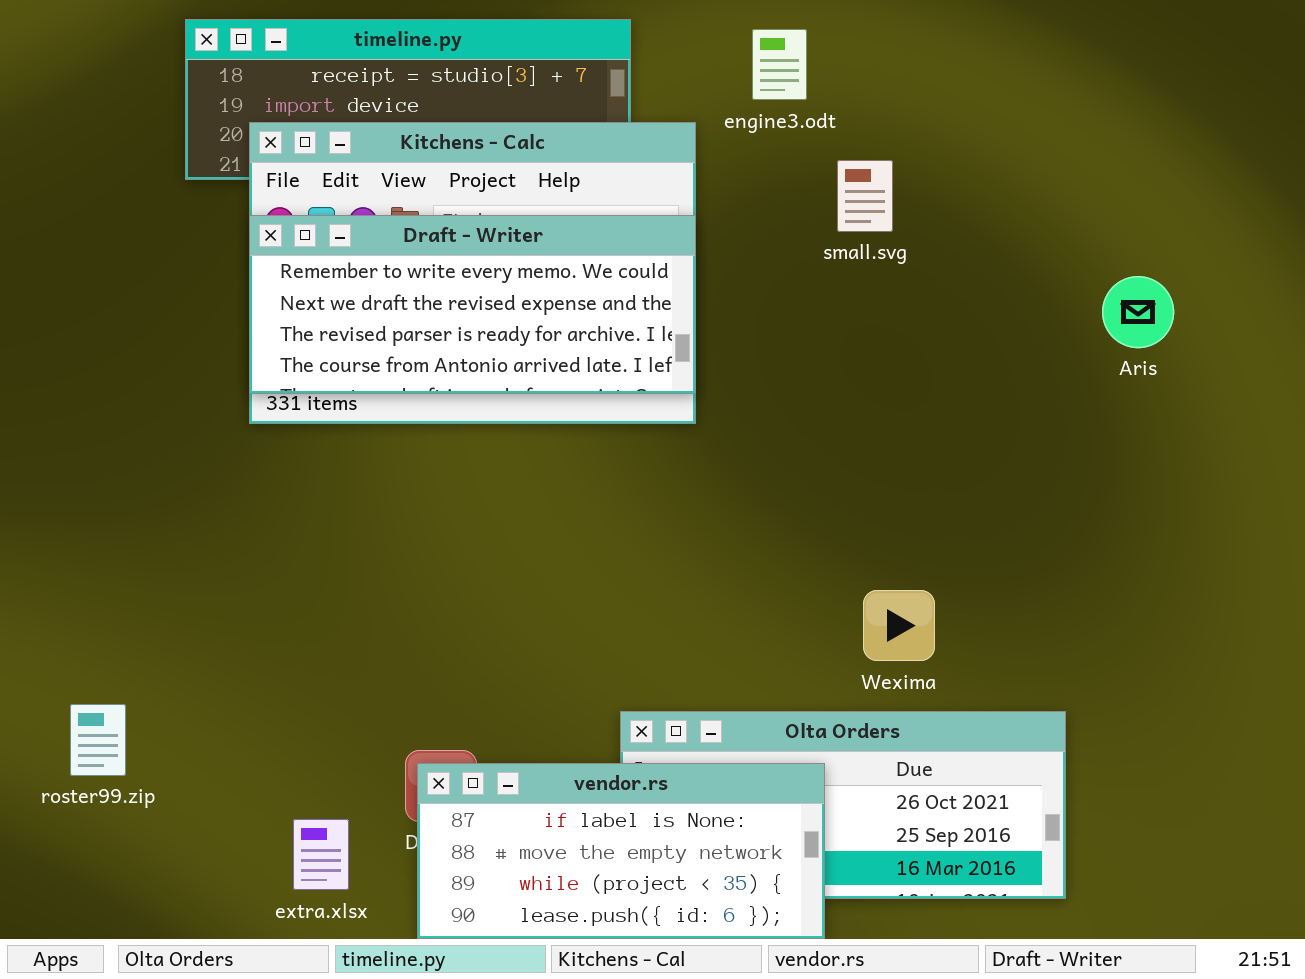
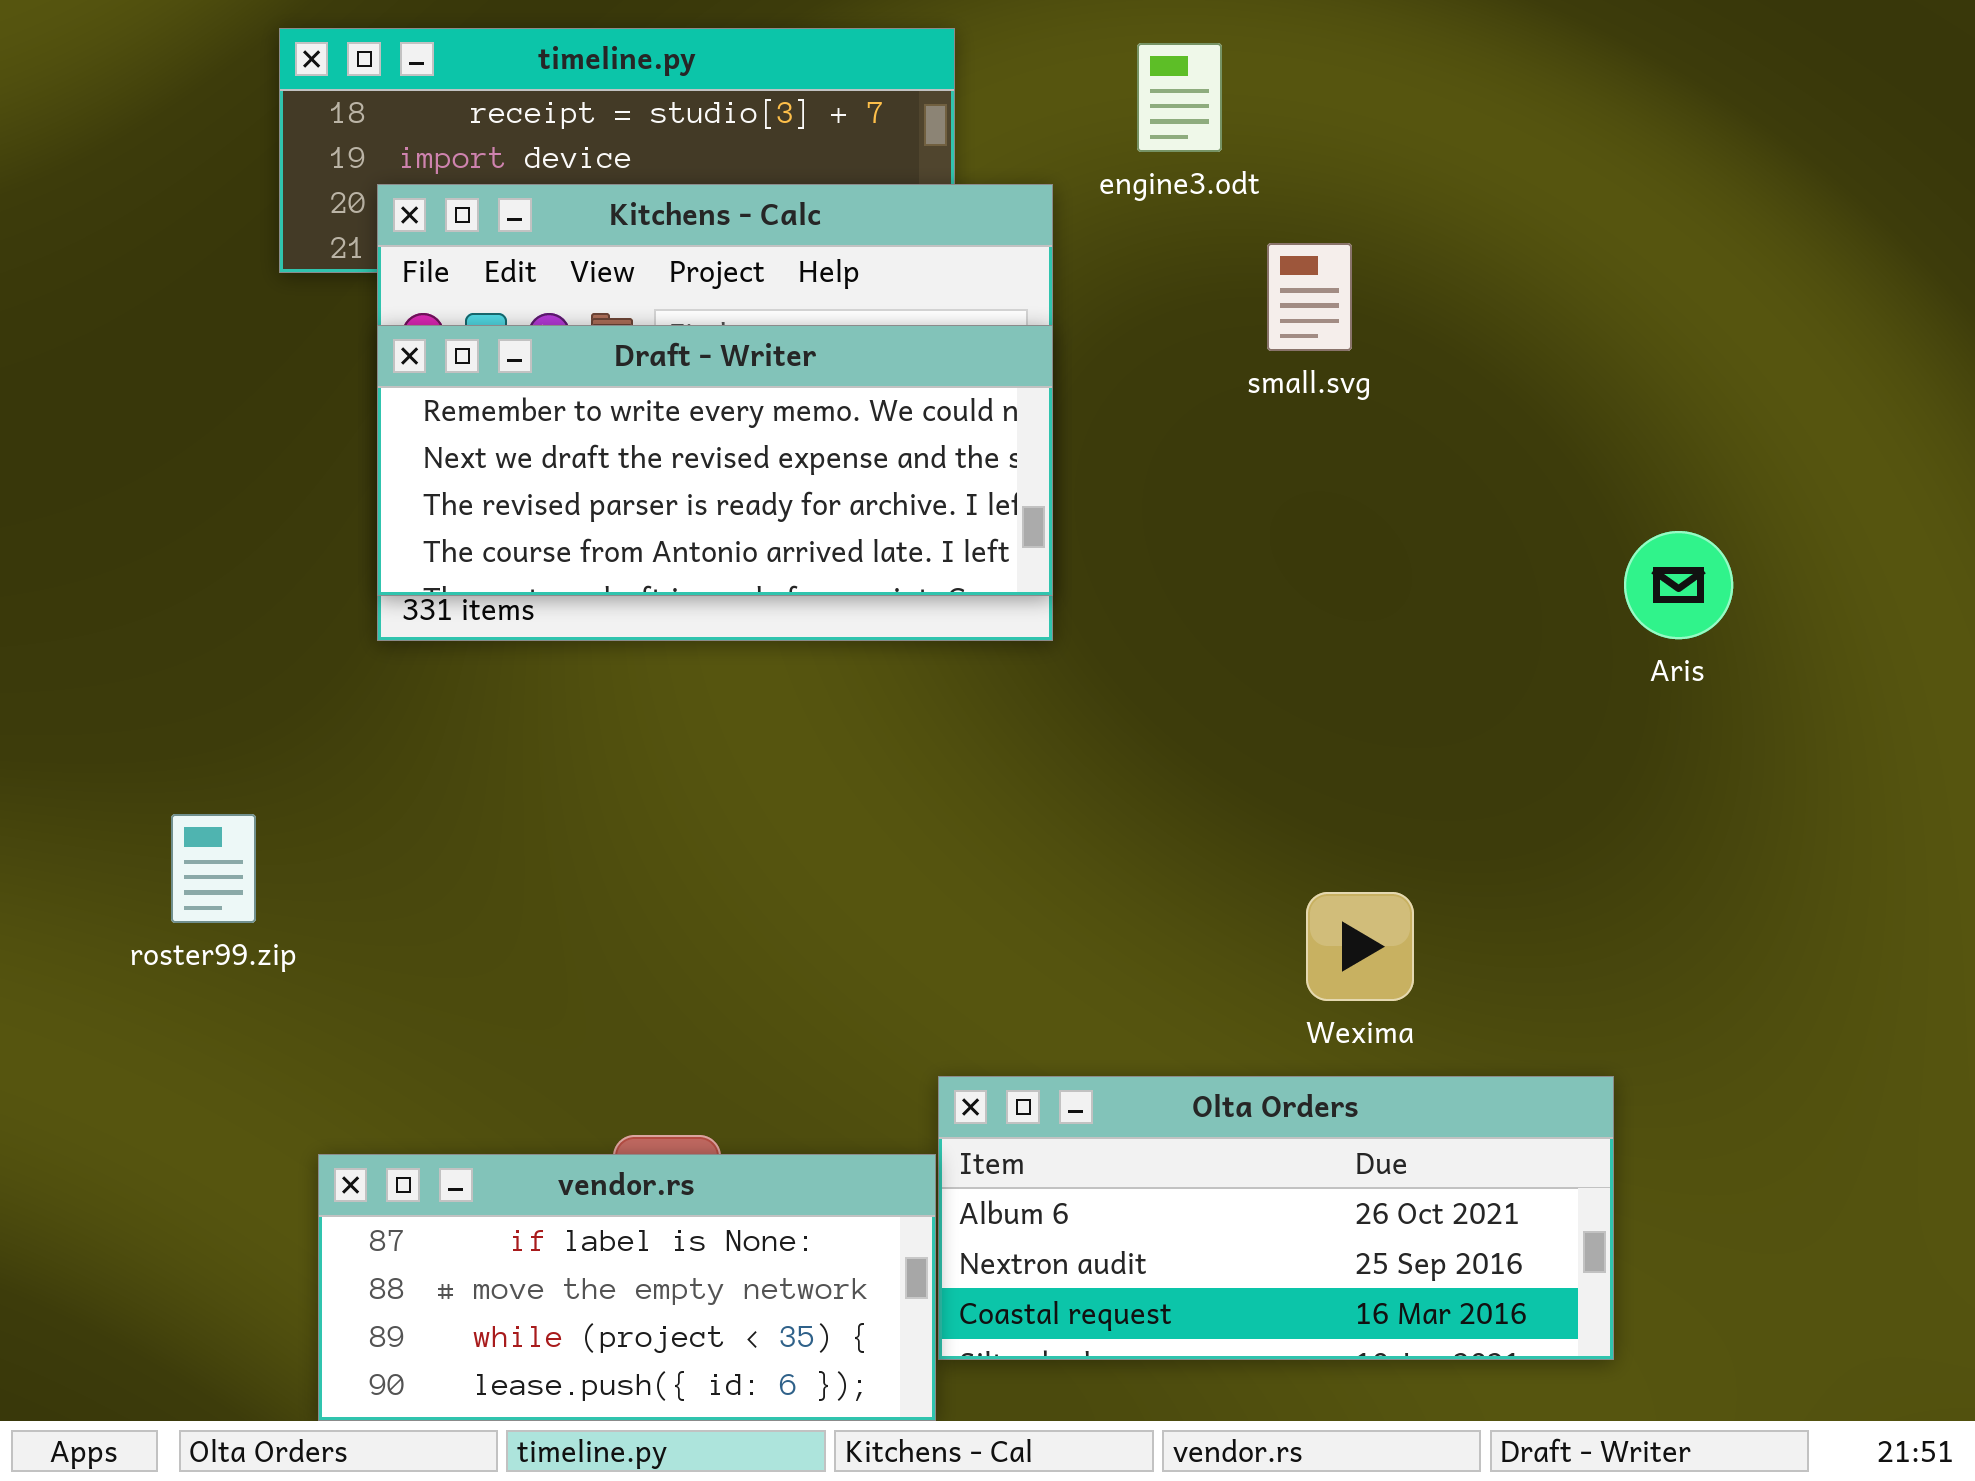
Aris: [1102,276,1174,348] -> [1624,531,1733,639], moved
roster99.zip: [70,704,126,776] -> [171,814,256,923], moved
vendor.rs: [417,763,825,939] -> [318,1154,936,1421], moved

